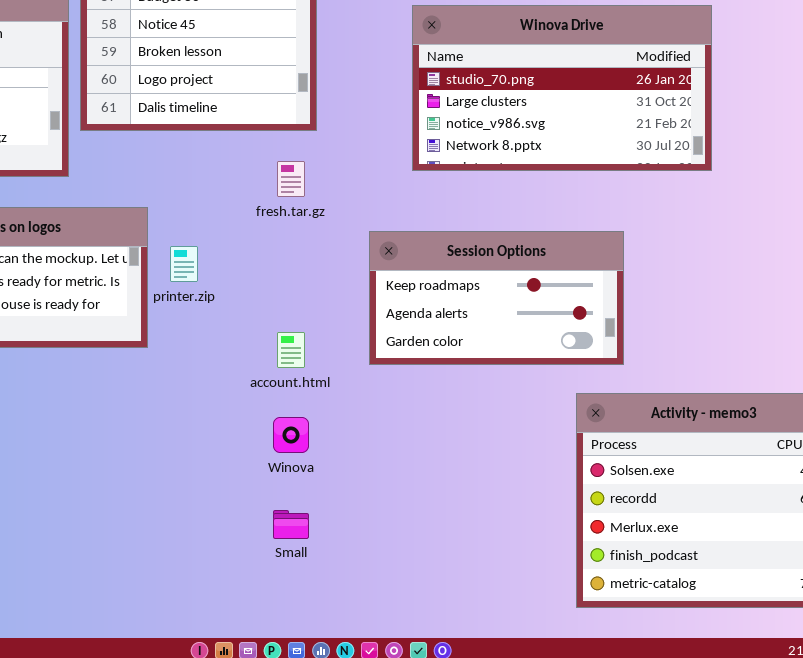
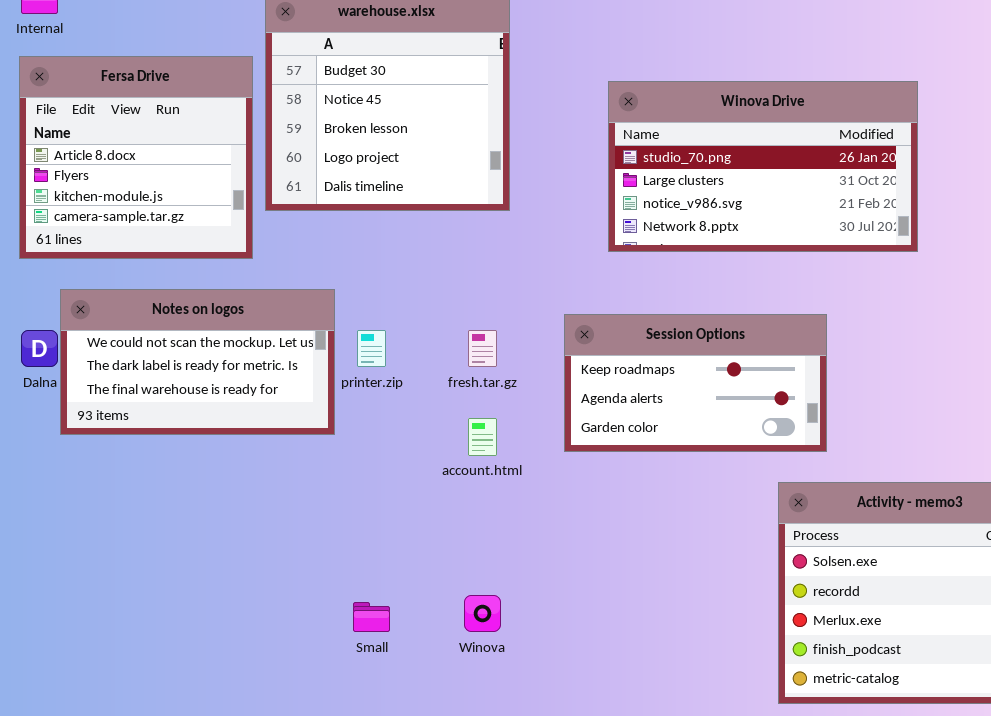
fresh.tar.gz: [277,161,305,197] -> [468,330,497,367], moved
Winova: [273,417,309,453] -> [464,595,501,632], moved
Small: [273,510,309,539] -> [353,602,390,632], moved

